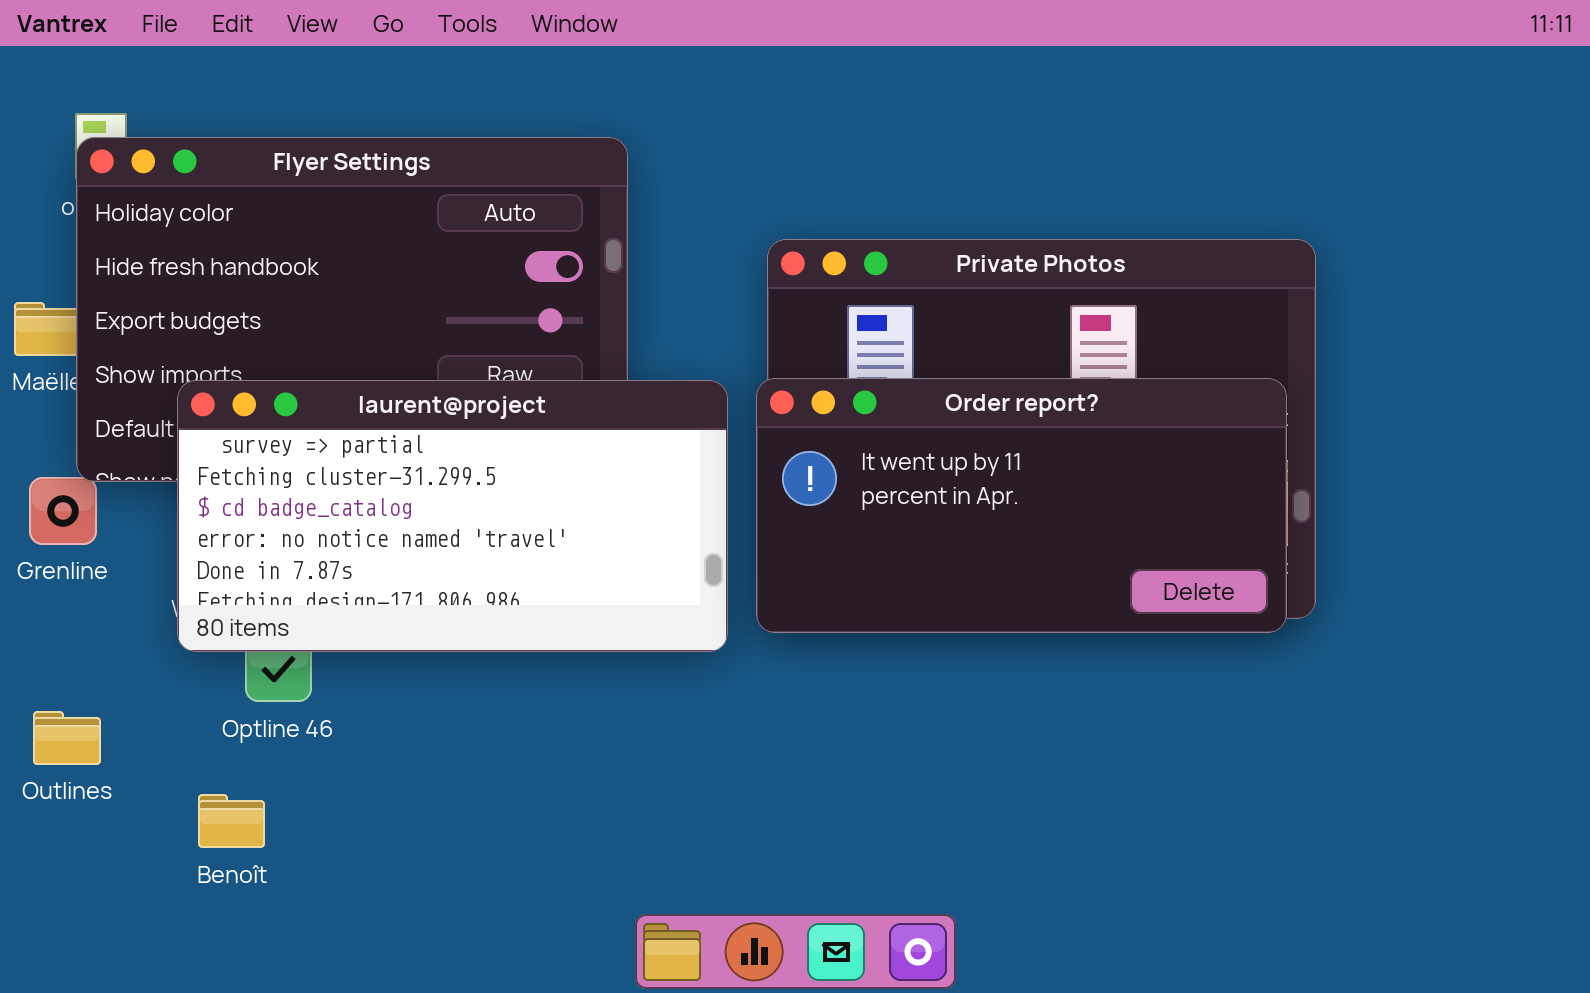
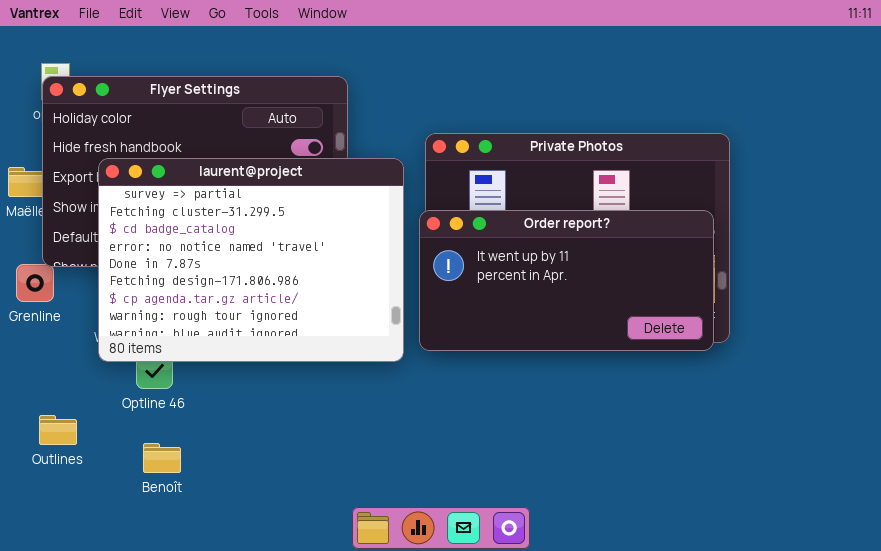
laurent@project: [177,380,728,652] -> [98,158,404,362], resized
Outlines: [33,711,101,765] -> [39,415,77,445], moved
Benoît: [198,794,265,848] -> [143,443,181,473], moved

